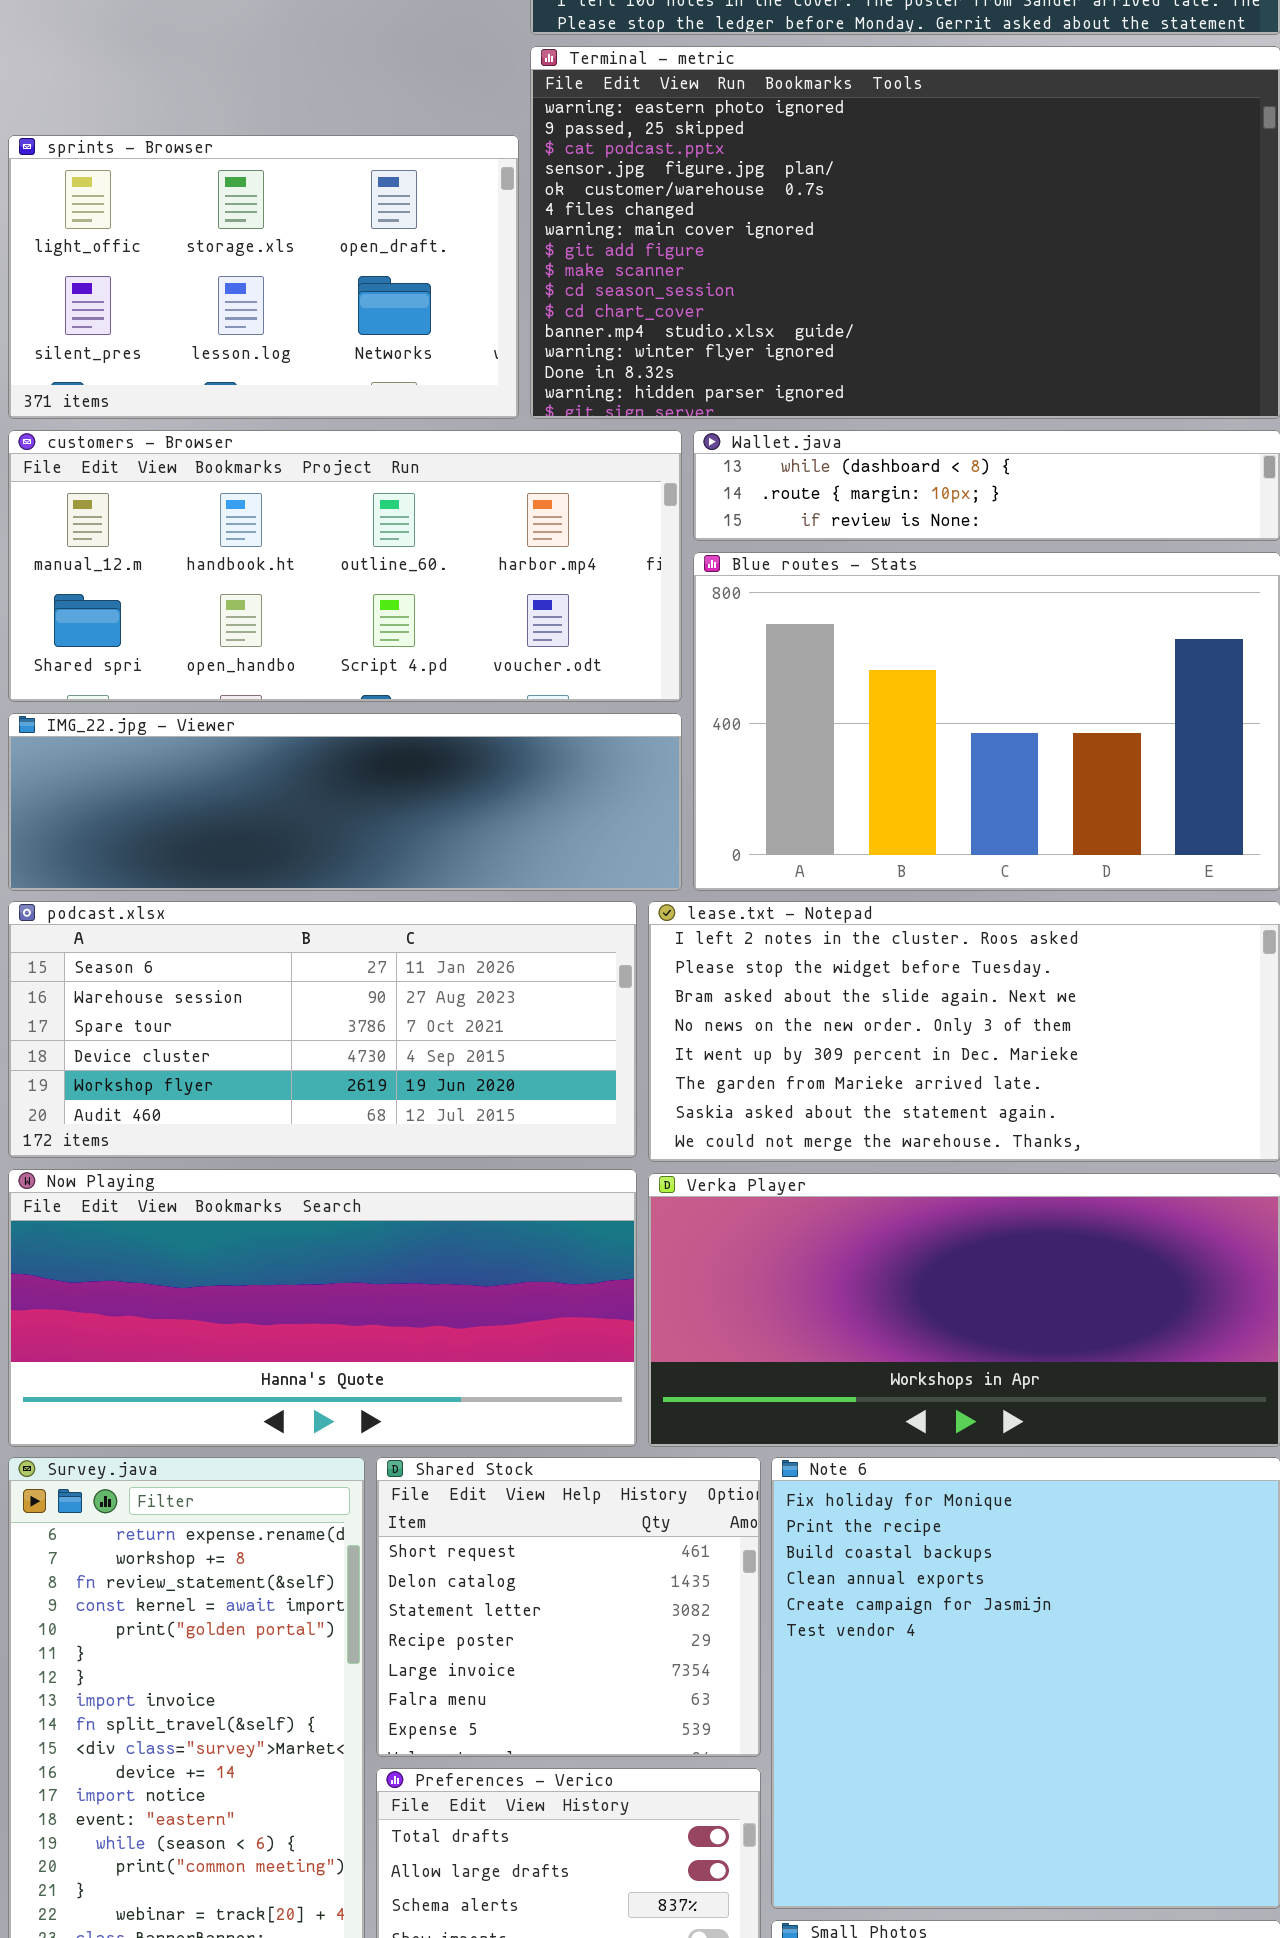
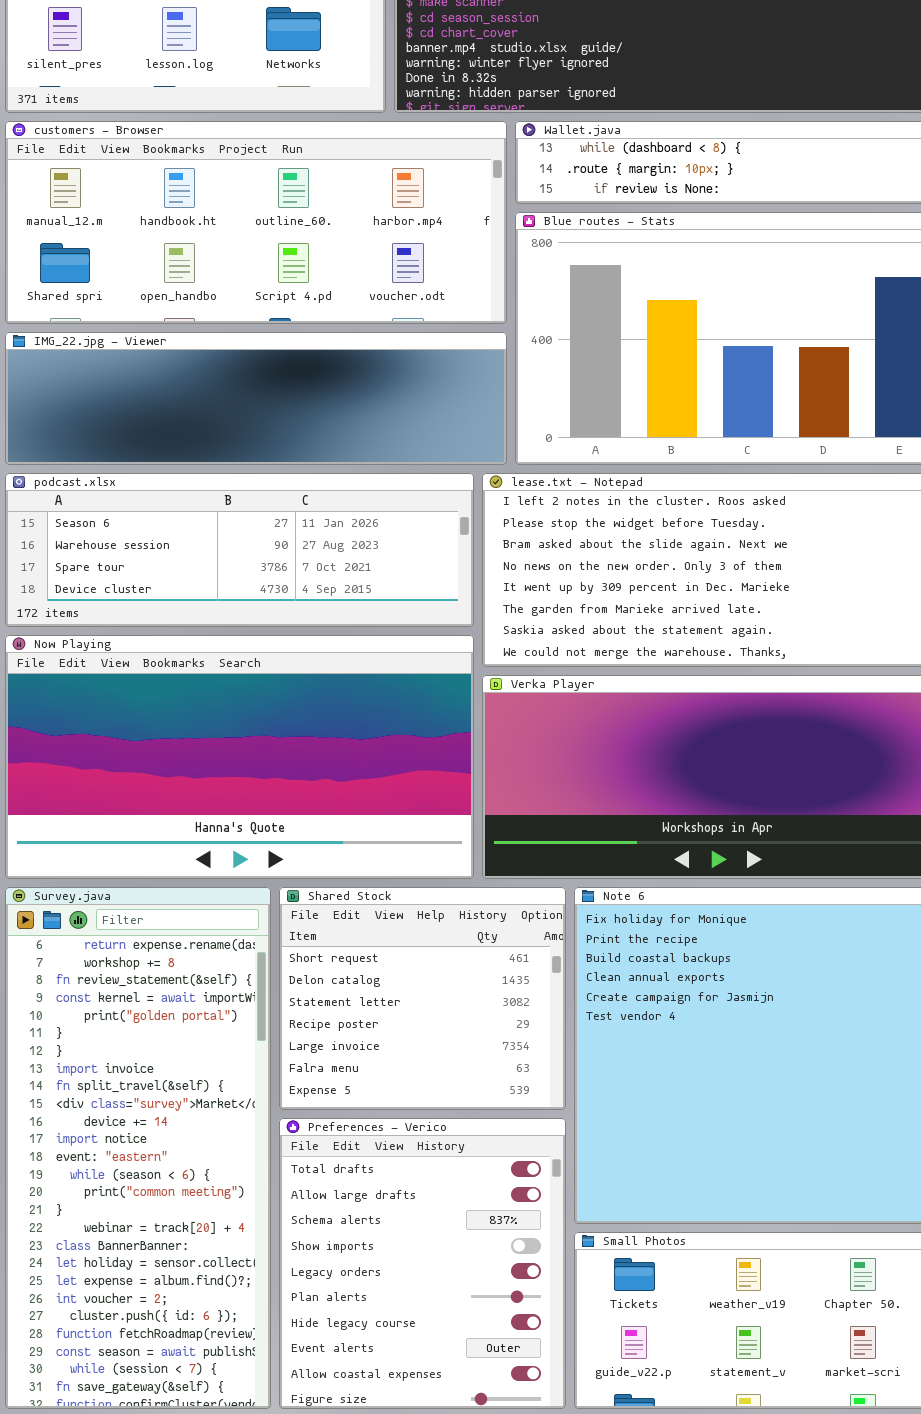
podcast.xlsx: [8,901,637,1158] -> [5,473,474,627], resized
Now Playing: [8,1169,637,1447] -> [5,635,474,879], resized

